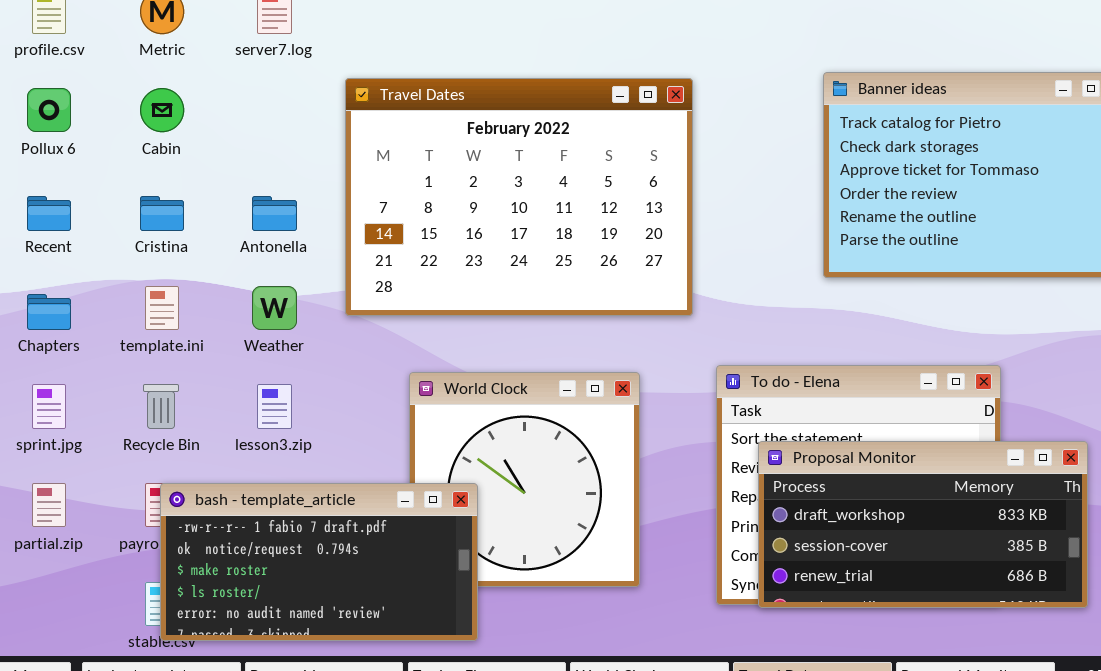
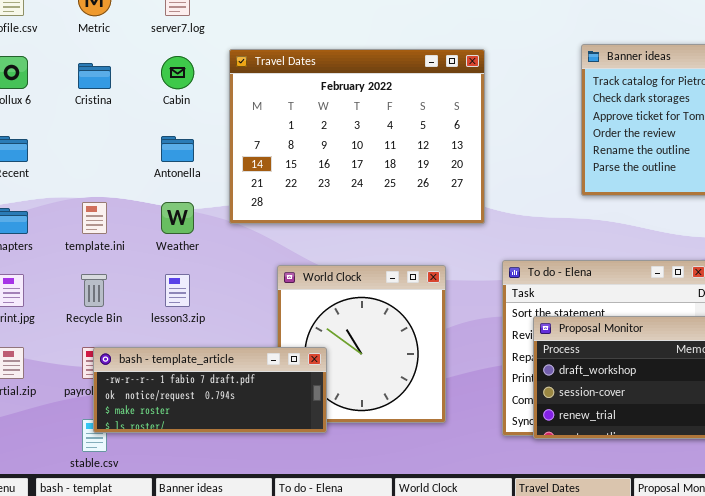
Cabin: [140,88,184,132] -> [161,56,194,89], moved
Cristina: [140,196,184,231] -> [78,63,111,89], moved
bash - template_article: [160,483,478,641] -> [93,347,327,433], resized

